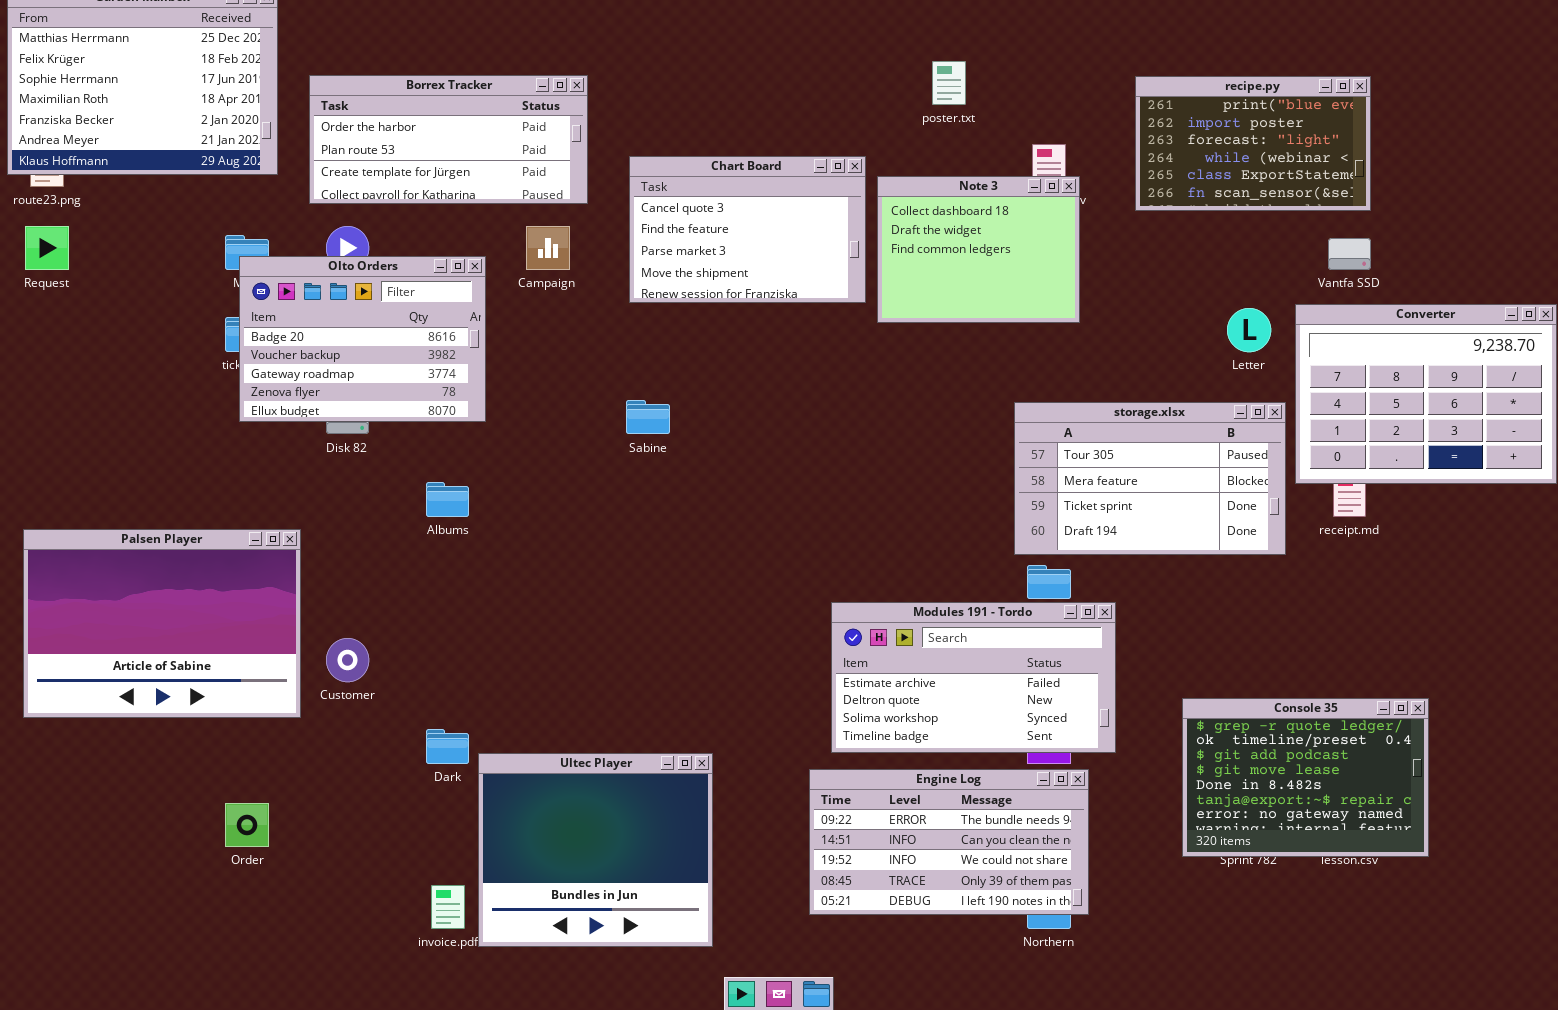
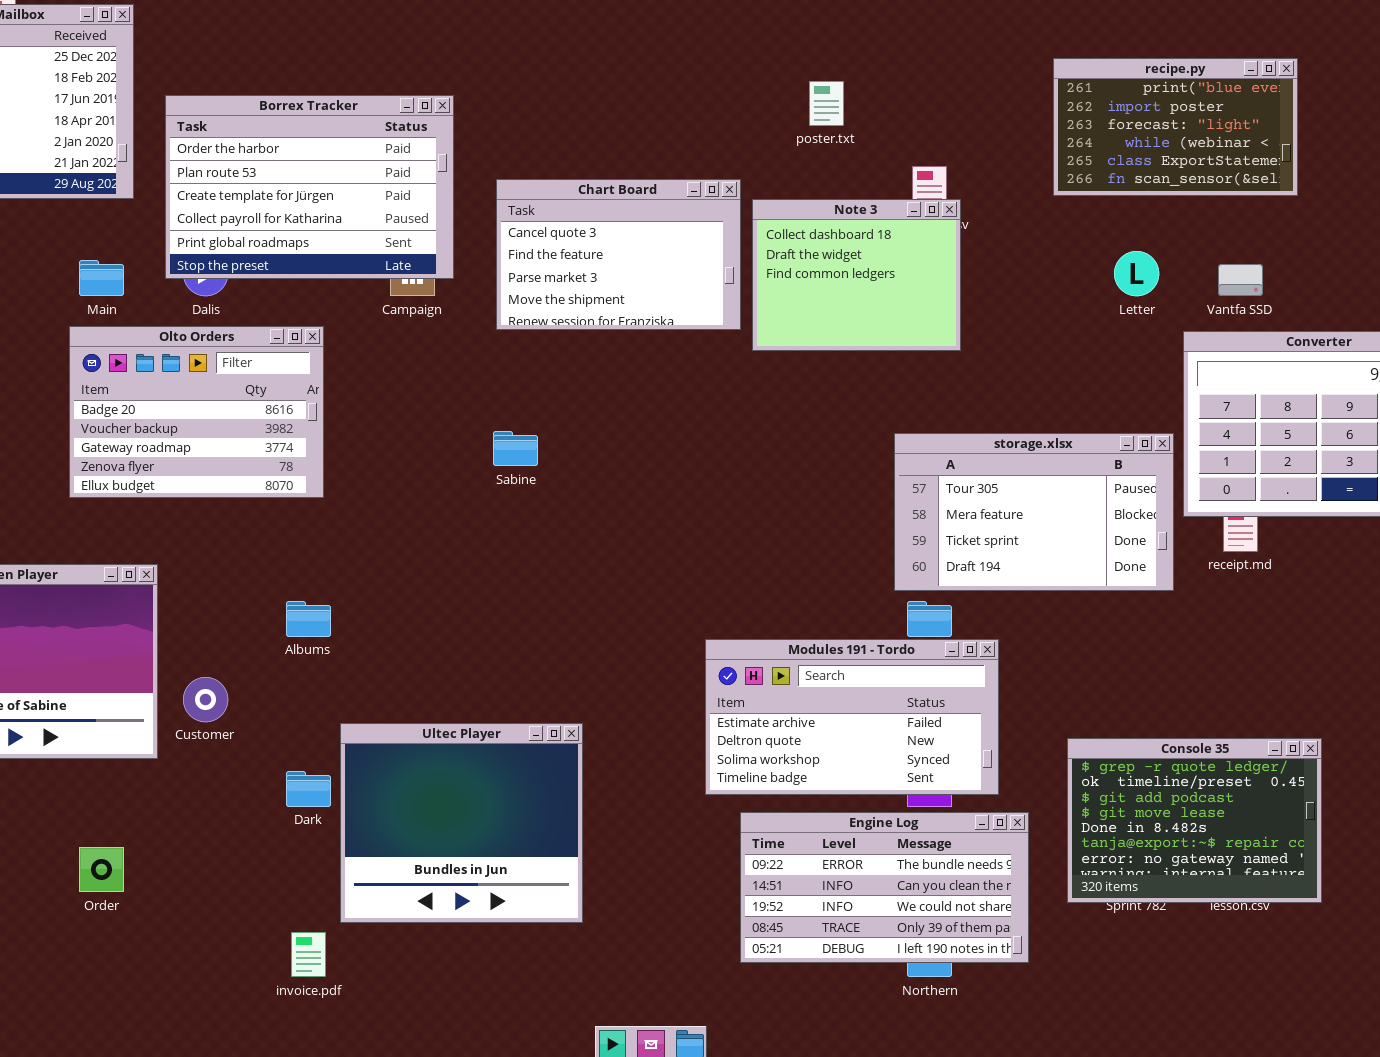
Borrex Tracker: [309,75,588,204] -> [165,95,454,279], resized
recipe.py: [1135,76,1371,211] -> [1053,58,1298,196], moved
Olto Orders: [239,256,486,422] -> [69,326,324,498], moved
Letter: [1227,308,1271,352] -> [1114,251,1159,296], moved
Albums: [426,482,469,517] -> [286,601,331,637], moved
Ultec Player: [478,753,713,947] -> [340,723,583,923], moved
Engine Log: [809,769,1089,915] -> [740,812,1029,963], moved

